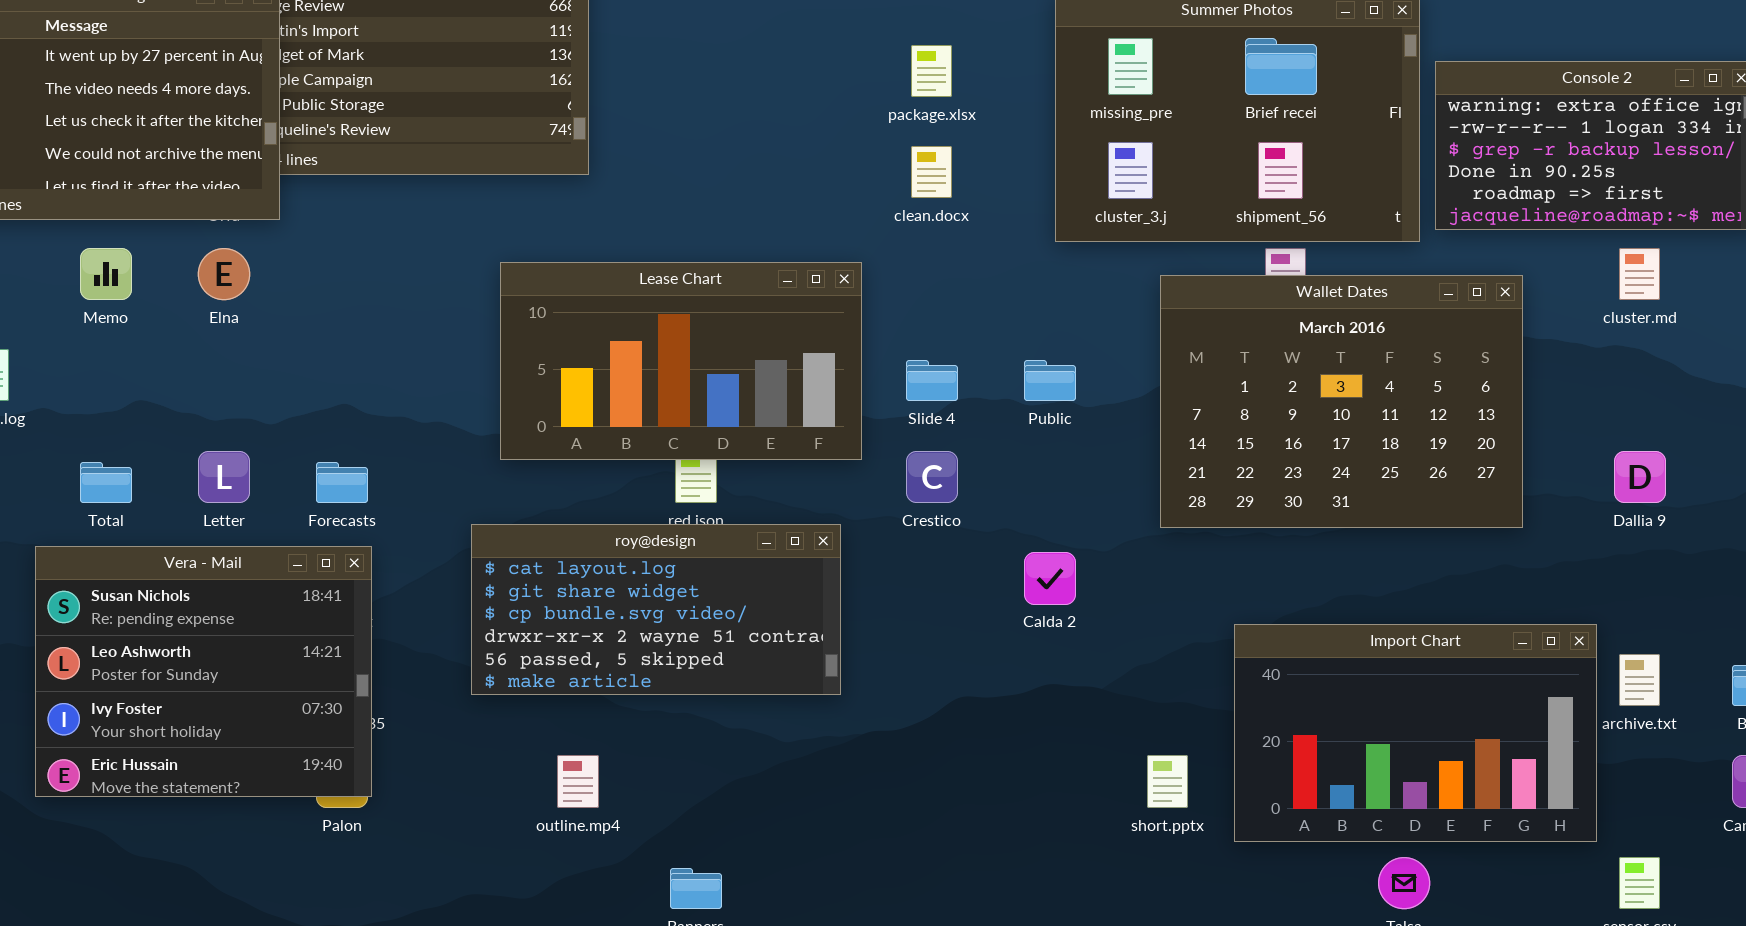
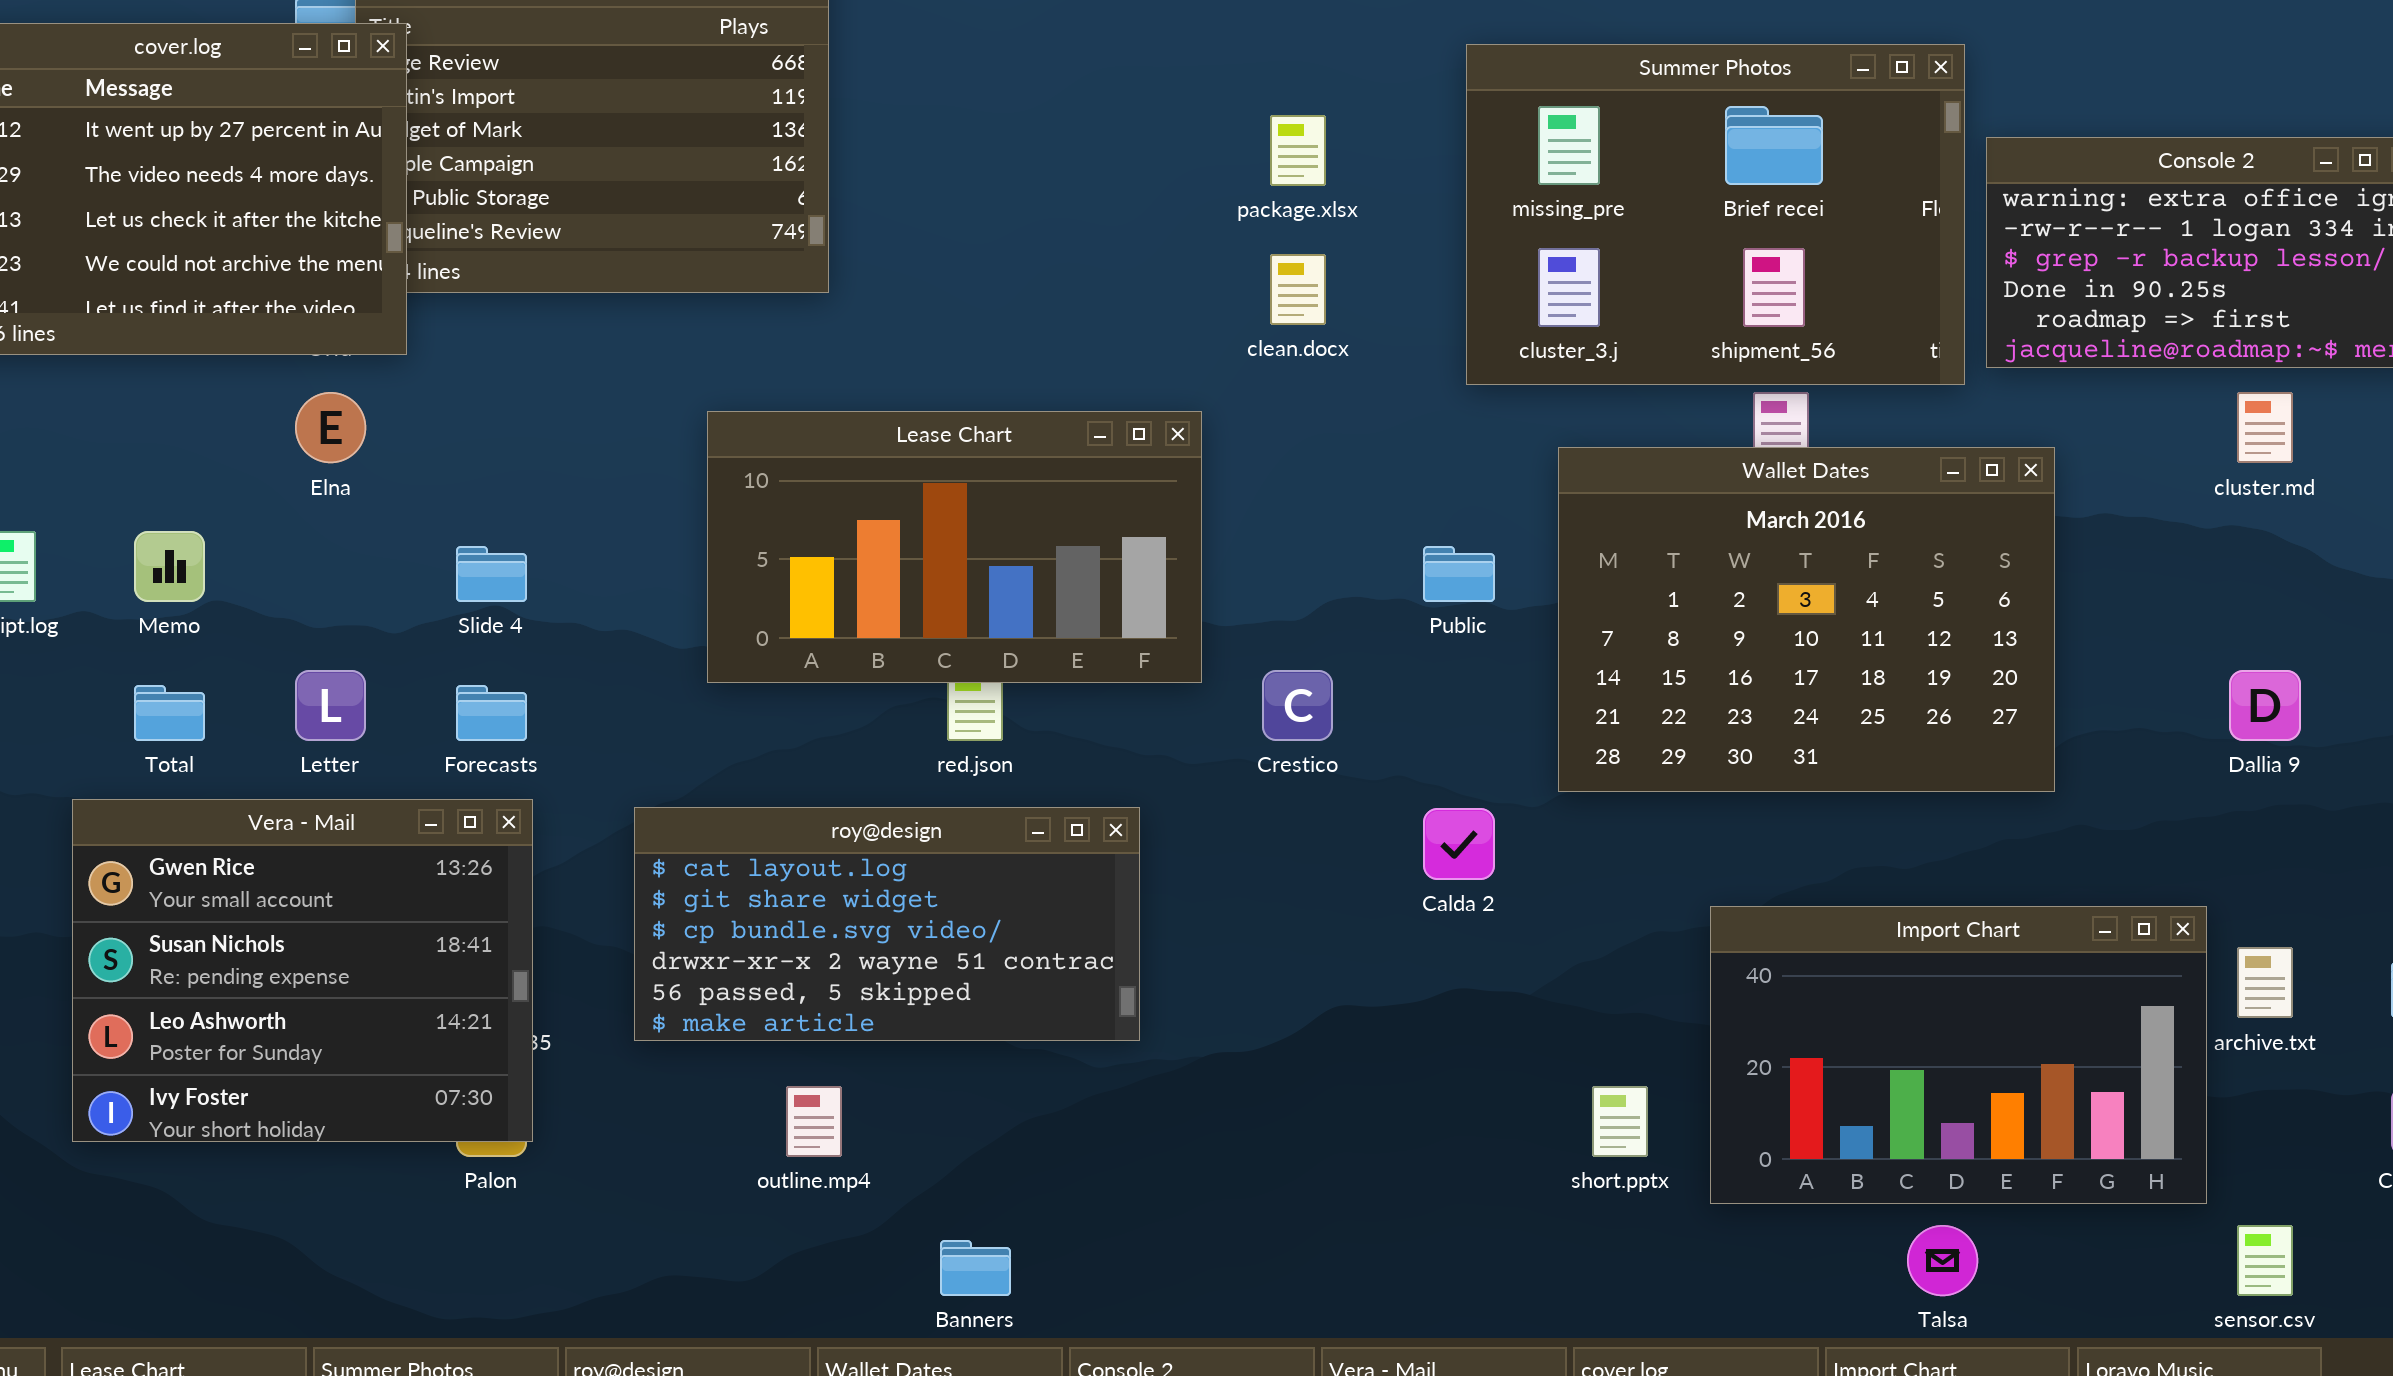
Memo: [80,248,132,300] -> [134,531,205,602], moved
Wallet Dates: [1160,275,1523,528] -> [1558,447,2055,792], moved
Slide 4: [906,360,958,401] -> [456,546,527,602], moved
roy@design: [471,524,841,695] -> [634,807,1140,1041], moved
Vera - Mail: [35,546,372,797] -> [72,799,533,1142], scrolled up 1 row

